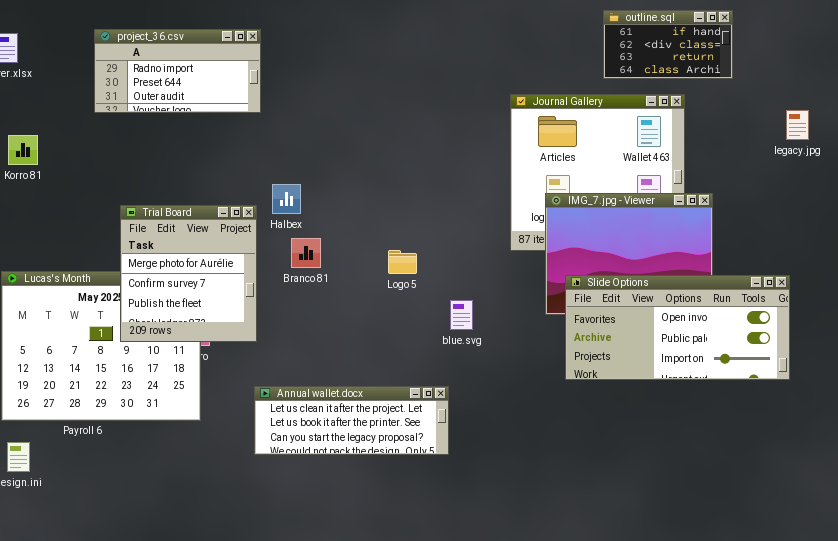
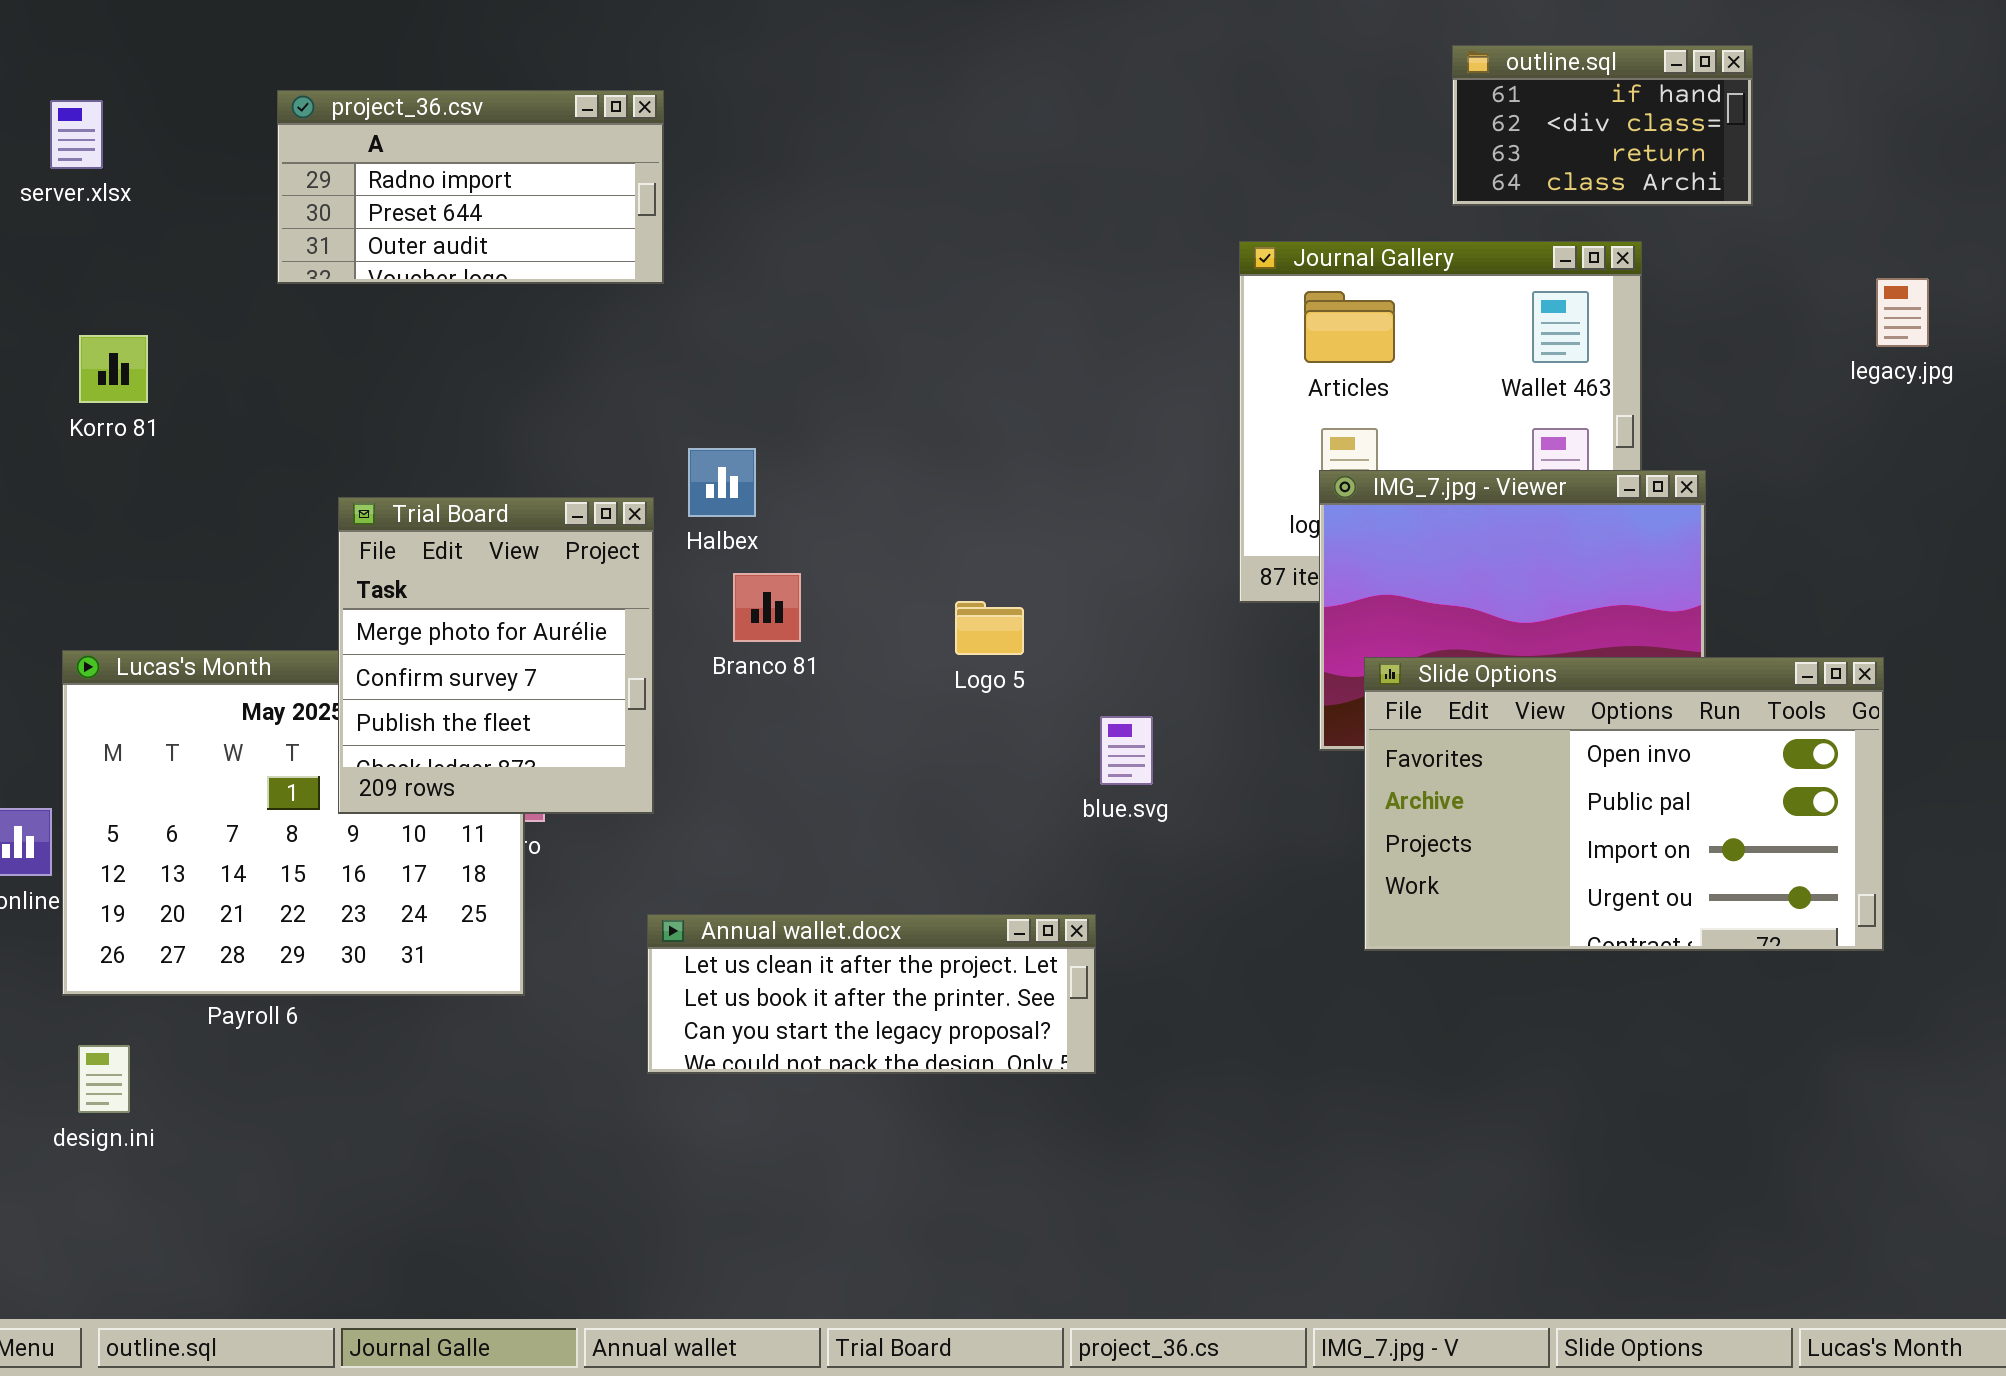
Slide Options: [565,275,790,380] -> [1364,657,1884,951], resized

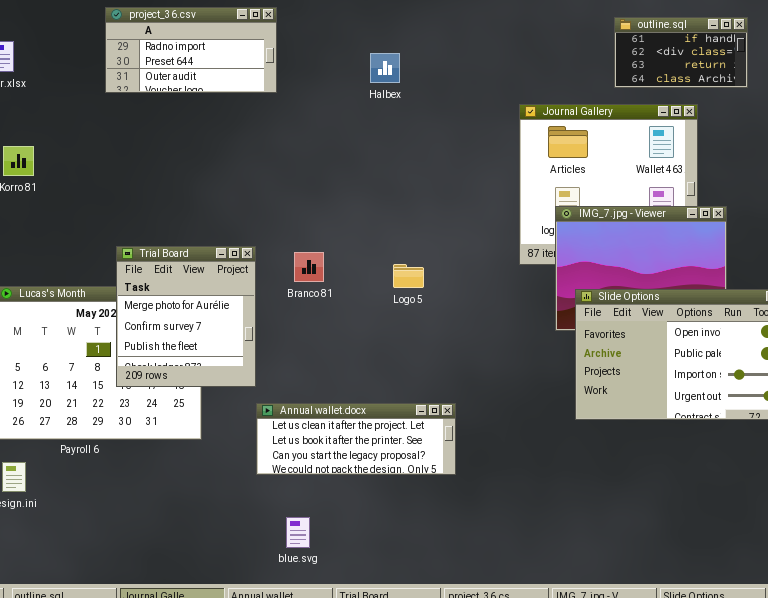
project_36.csv: [277,90,664,284] -> [105,7,277,93], moved
Halbex: [688,448,756,517] -> [370,53,400,83], moved
Trial Board: [338,497,654,814] -> [116,246,256,387], moved
blue.svg: [1100,716,1153,785] -> [286,517,310,548], moved

